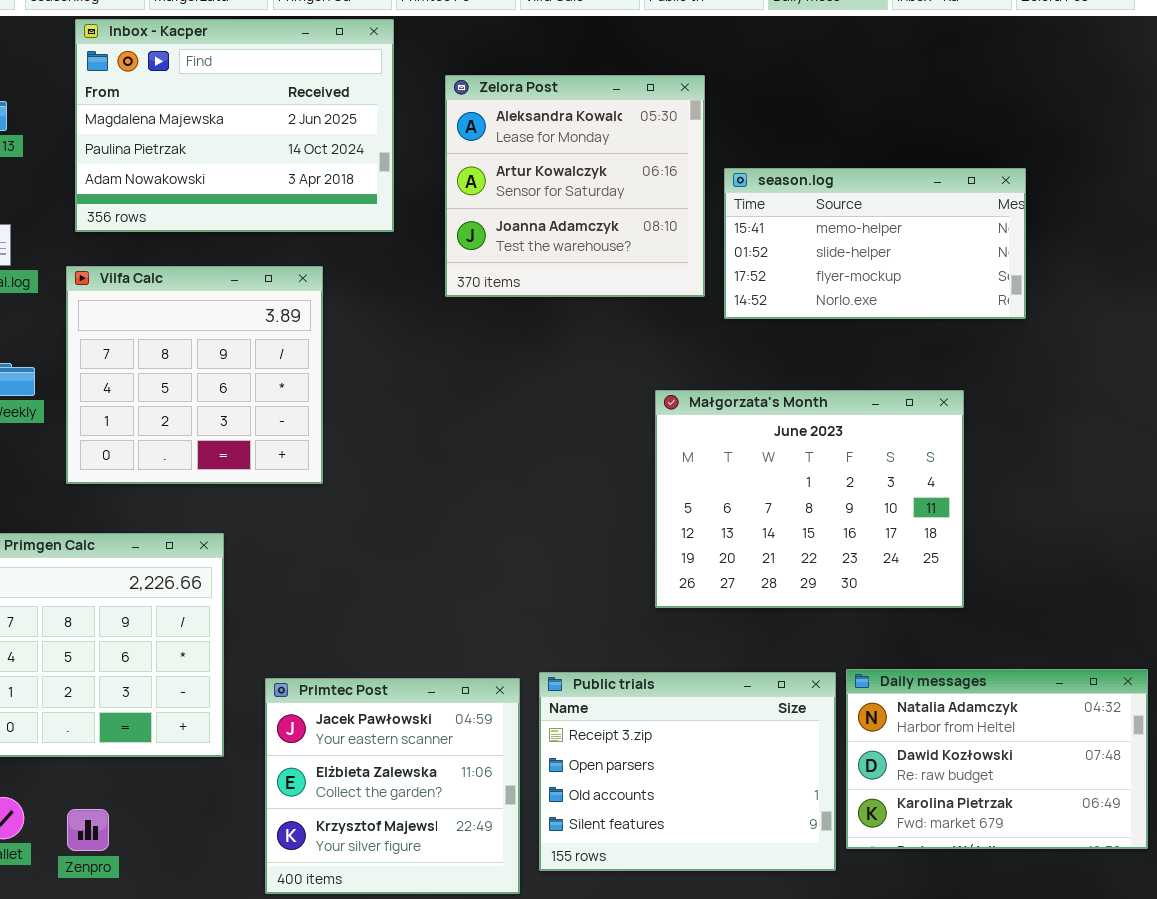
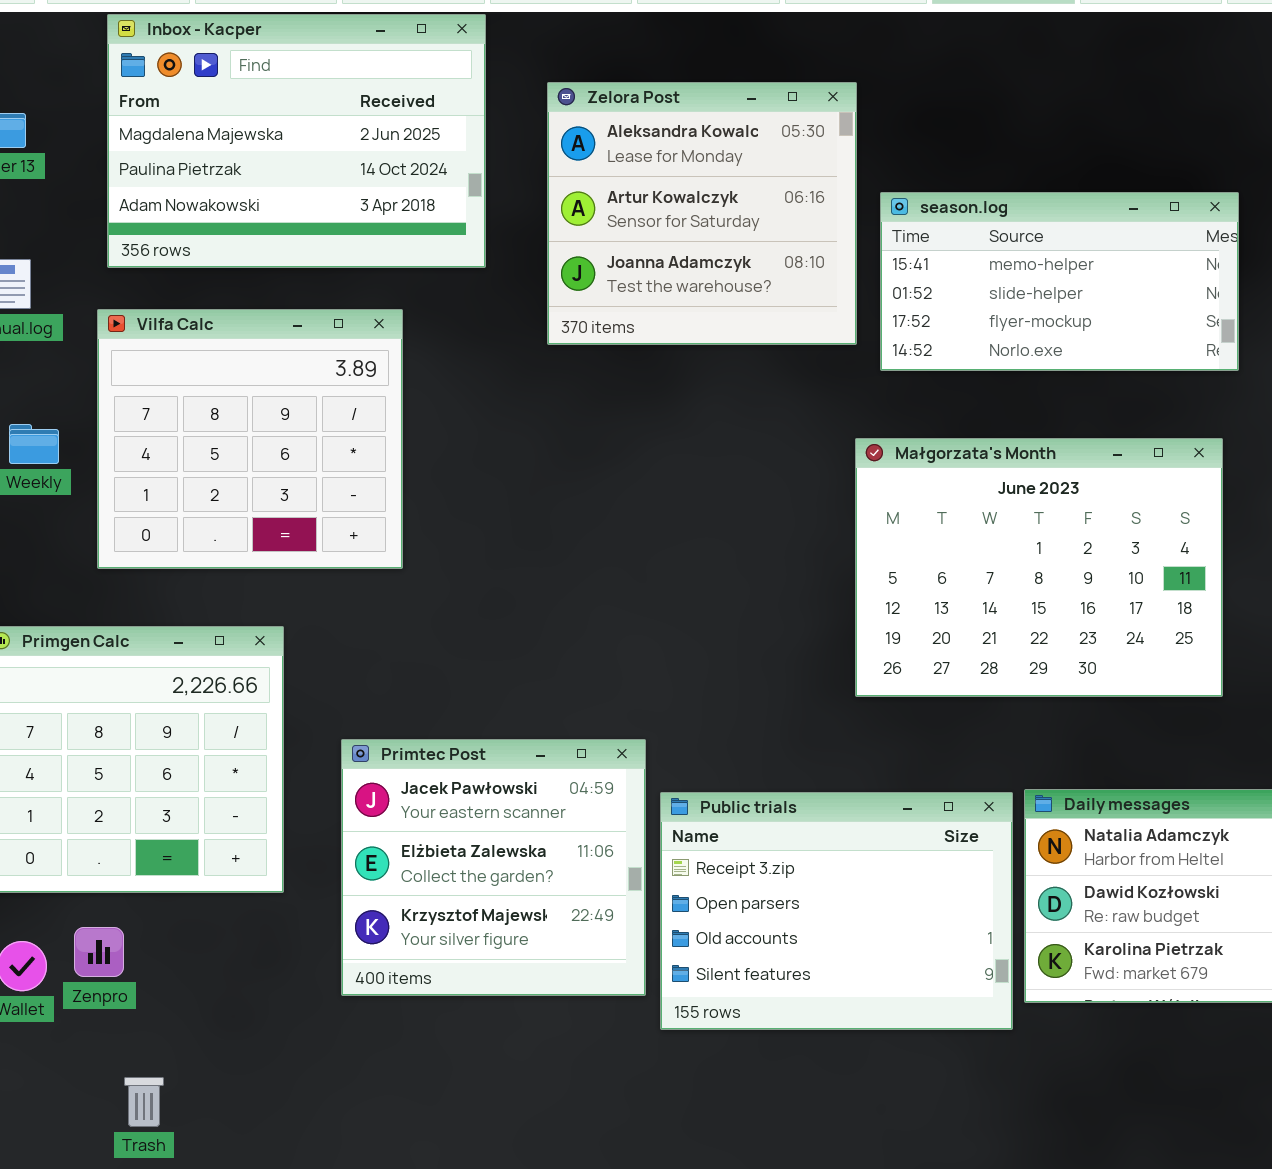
Małgorzata's Month: [655,390,964,608] -> [855,438,1223,697], moved
Primtec Post: [265,678,520,894] -> [341,739,646,996], moved
Zenpro: [67,809,109,851] -> [74,927,124,977], moved

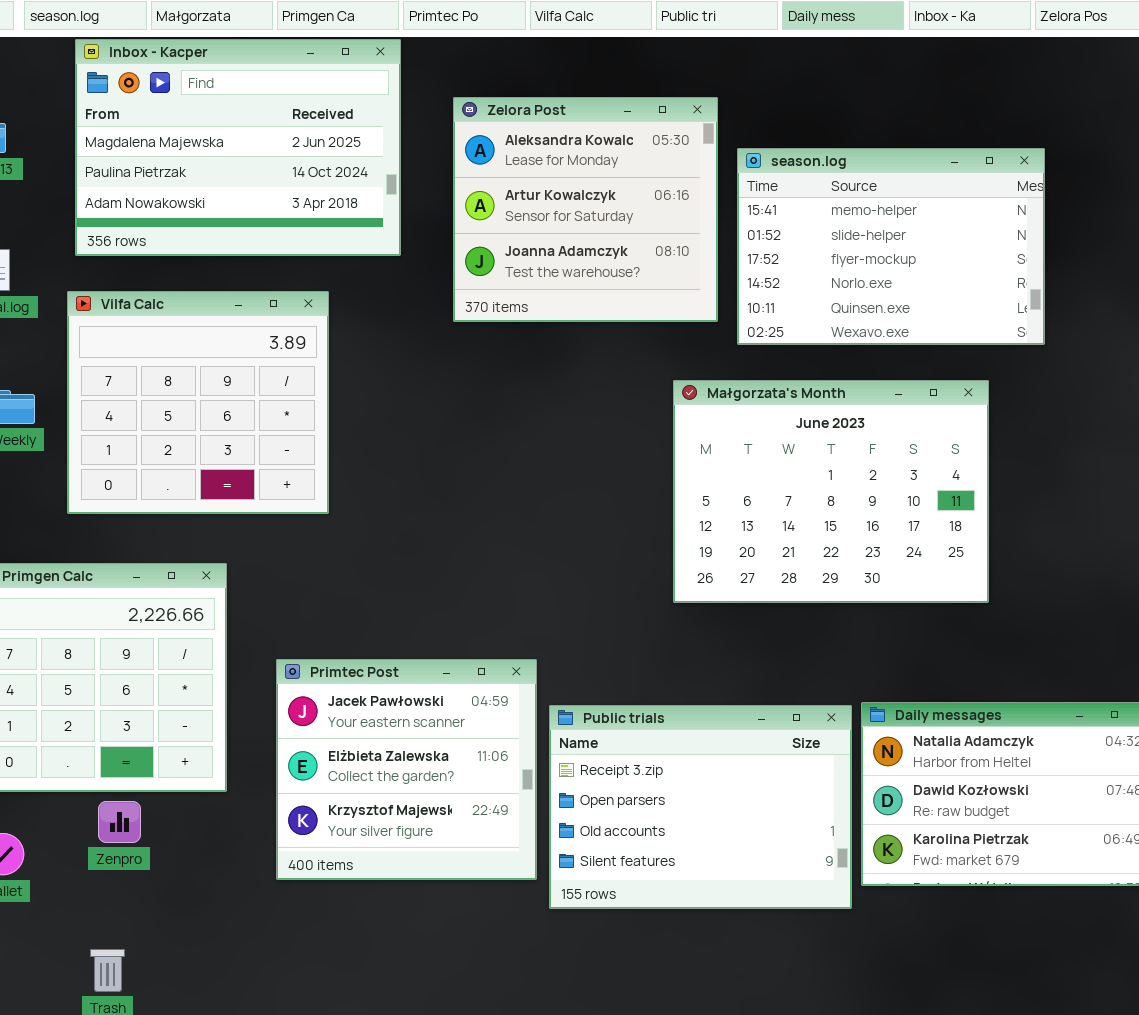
season.log: [880,192,1239,371] -> [737,148,1045,345], resized
Małgorzata's Month: [855,438,1223,697] -> [673,380,989,603], moved
Zenpro: [74,927,124,977] -> [98,801,141,843], moved

